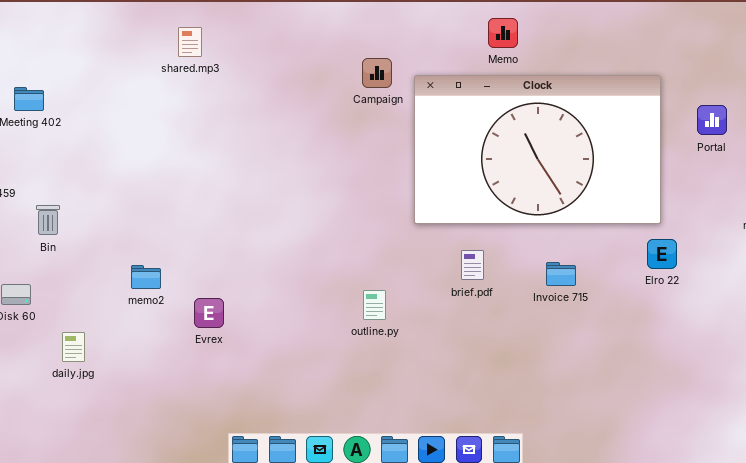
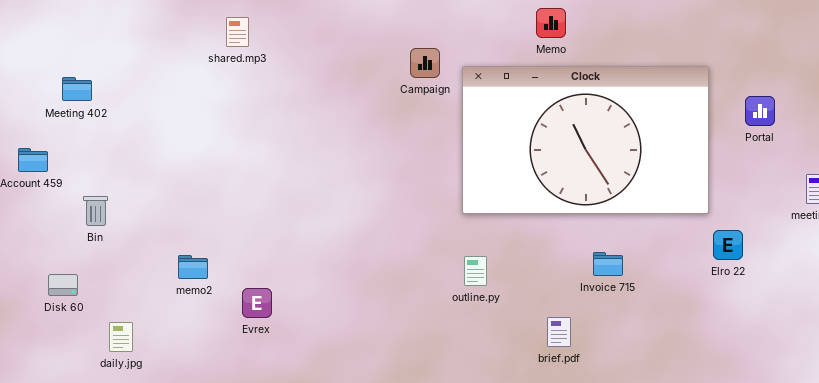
Elro 22: [647,239,677,269] -> [713,230,743,260], moved
brief.pdf: [461,250,484,280] -> [547,317,571,347], moved
outline.py: [363,290,386,320] -> [464,256,487,286], moved

